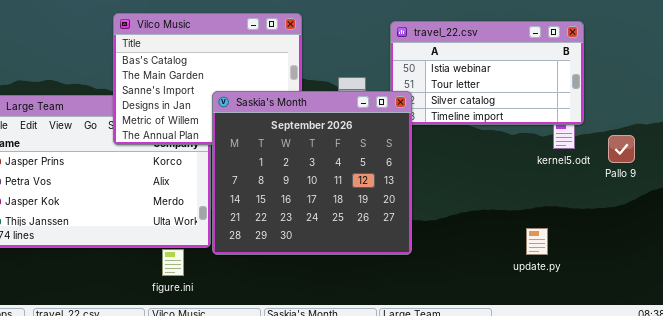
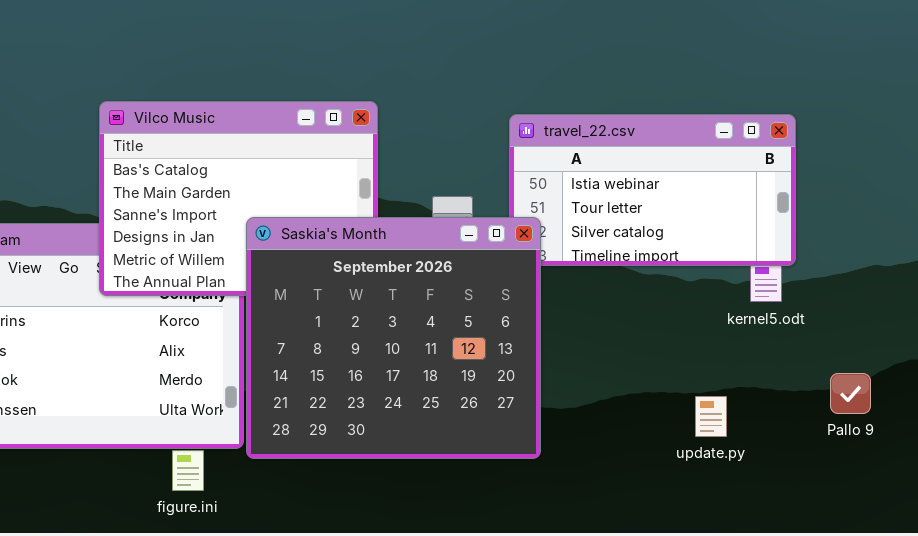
Pallo 9: [608,135,635,163] -> [830,373,871,414], moved
update.py: [526,228,548,255] -> [695,396,727,437], moved

